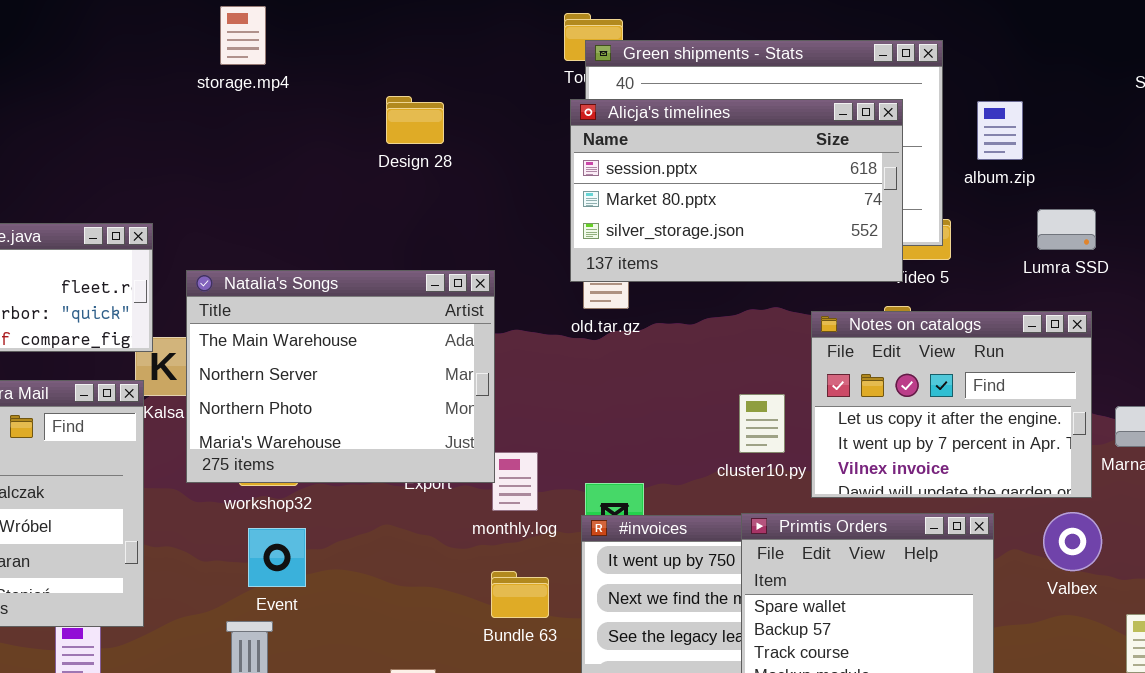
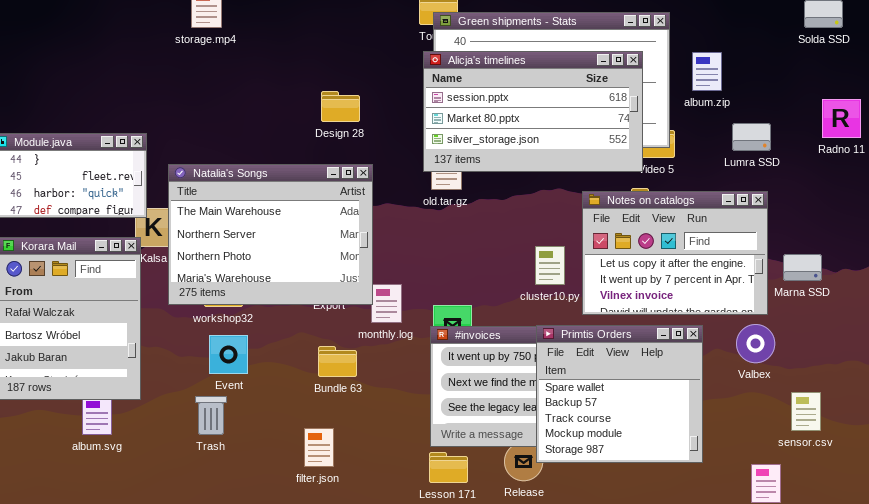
Design 28: [386,96,444,144] -> [321,91,360,122], moved
Bundle 63: [491,571,549,618] -> [318,346,357,377], moved

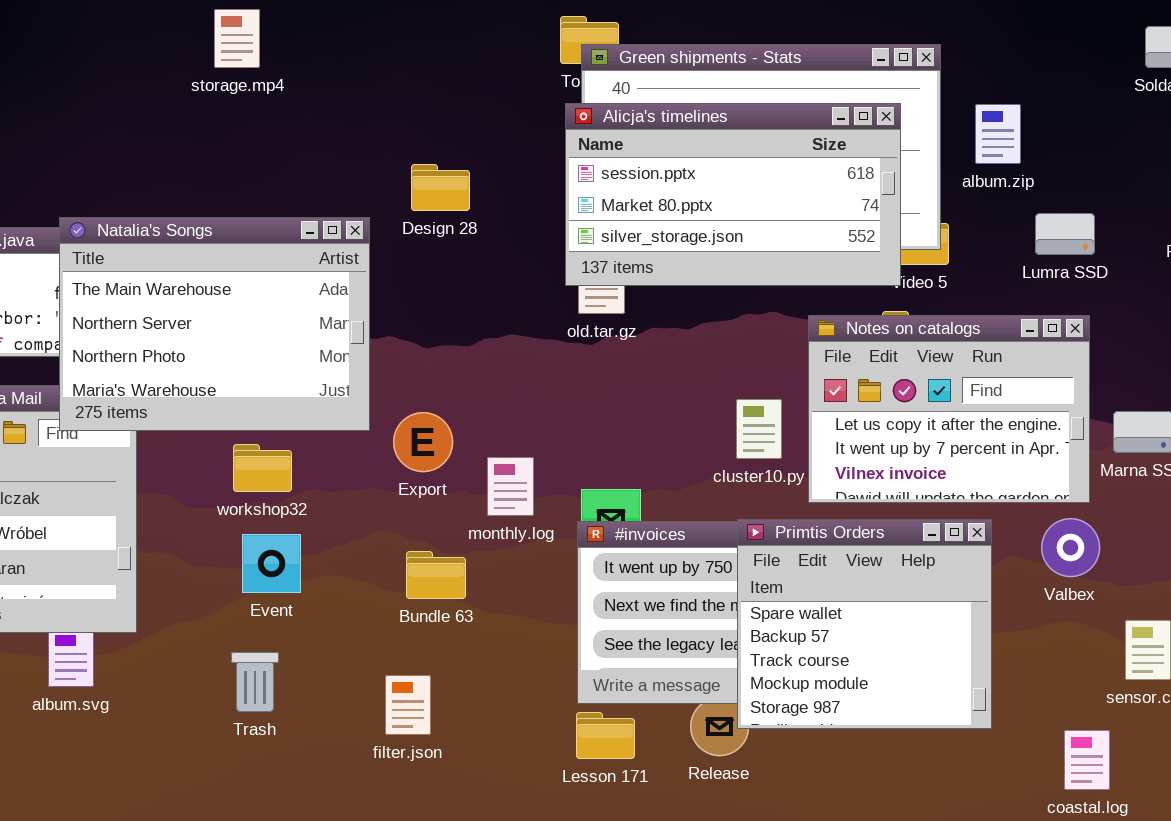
Natalia's Songs: [168,164,373,305] -> [59,217,370,431], moved
Trash: [195,396,227,435] -> [231,652,279,712], moved

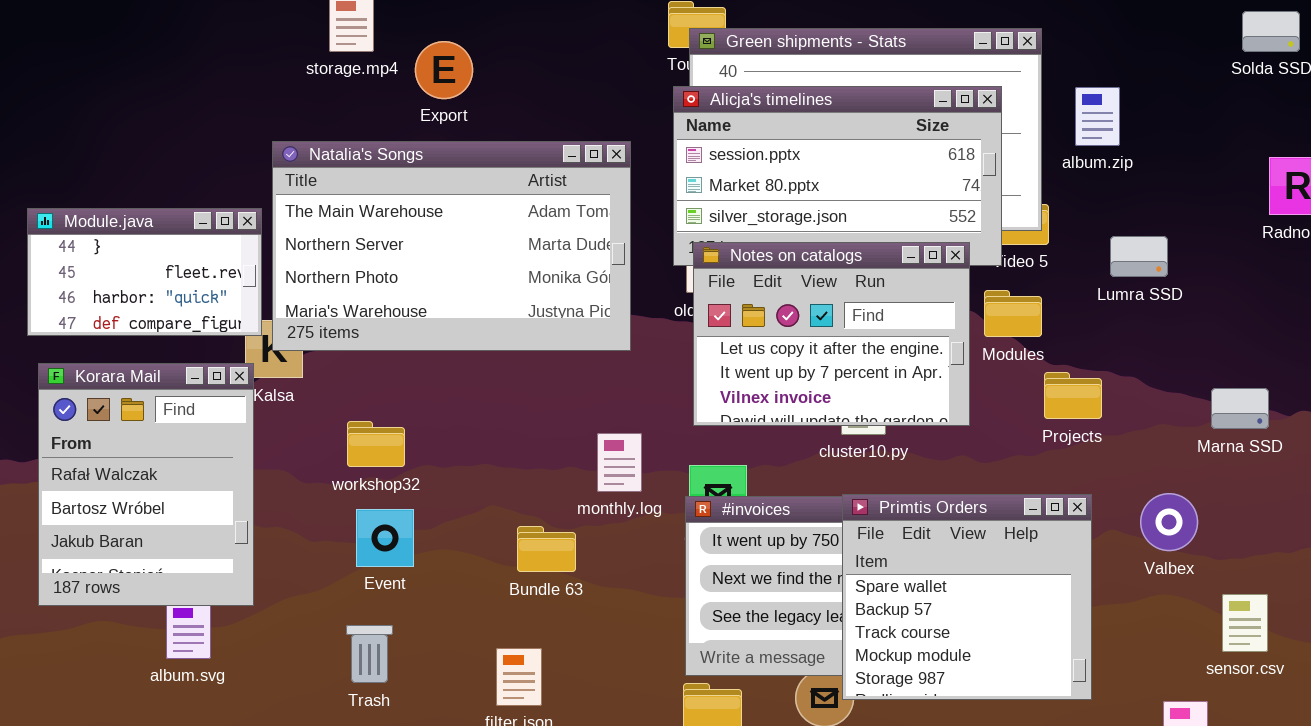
Lumra SSD: [1035,213,1095,255] -> [1110,236,1168,277], moved
Natalia's Songs: [59,217,370,431] -> [272,141,631,351], moved, resized
Notes on catalogs: [808,315,1090,503] -> [693,242,970,426], moved
Export: [393,412,453,472] -> [415,41,473,99], moved

